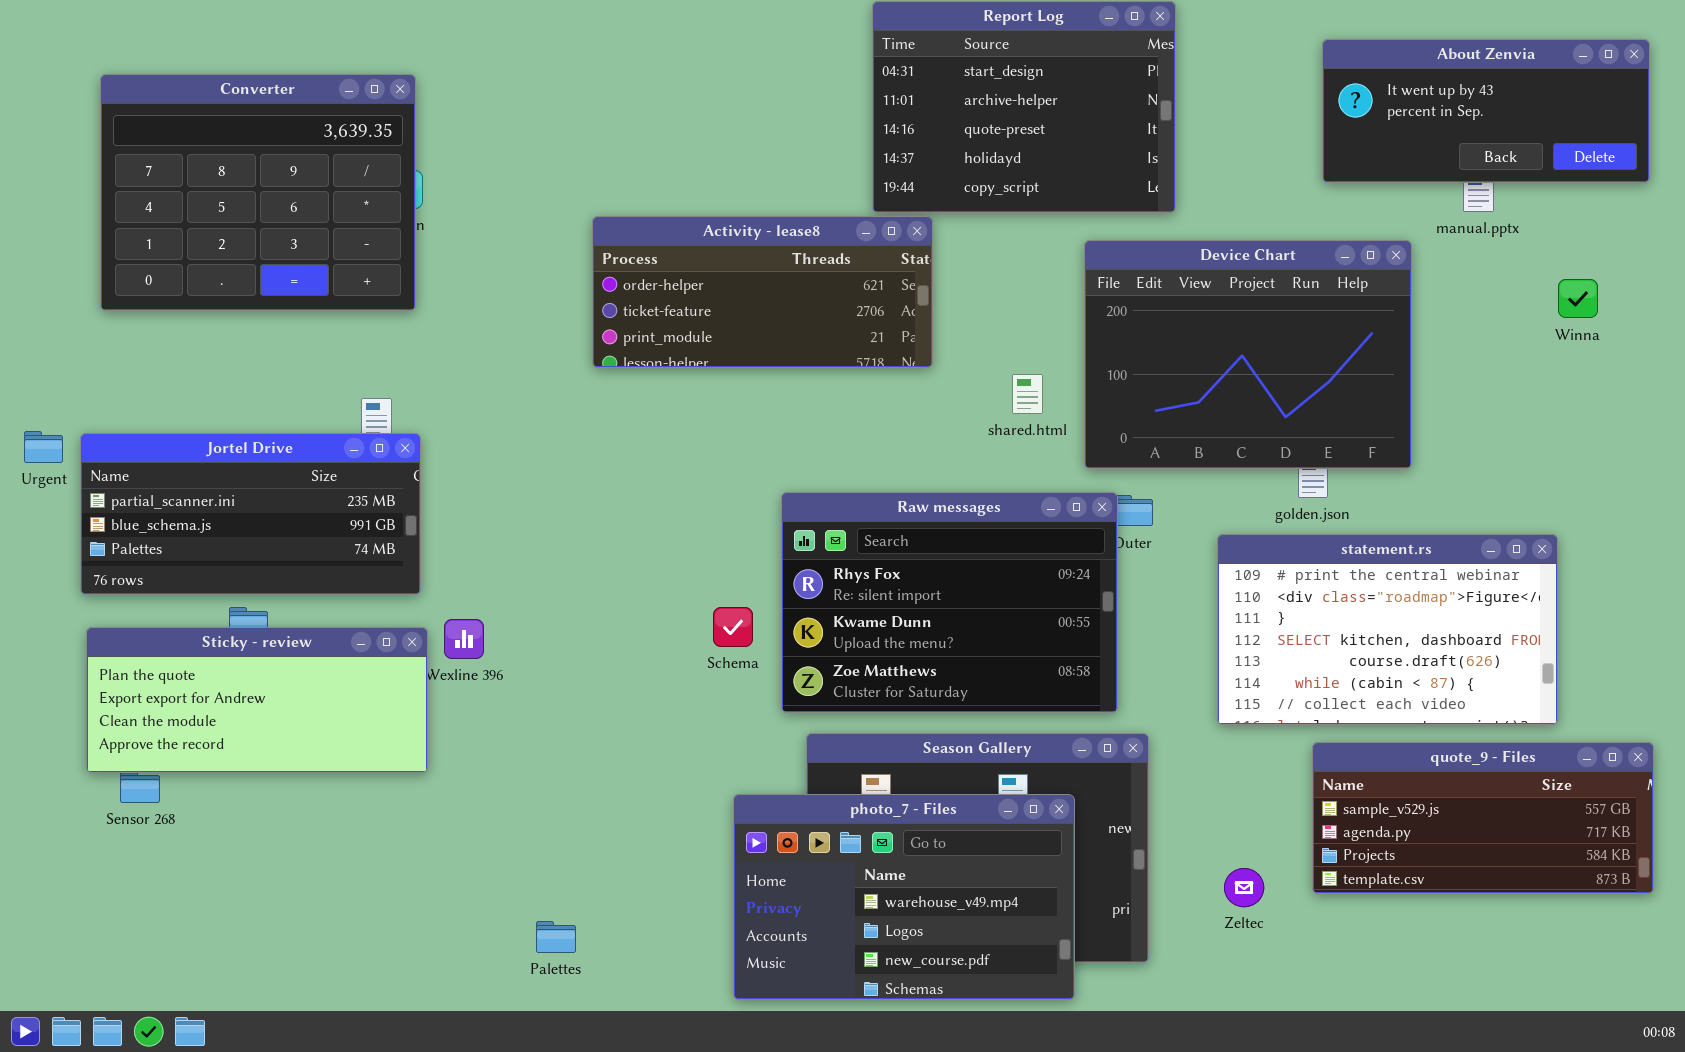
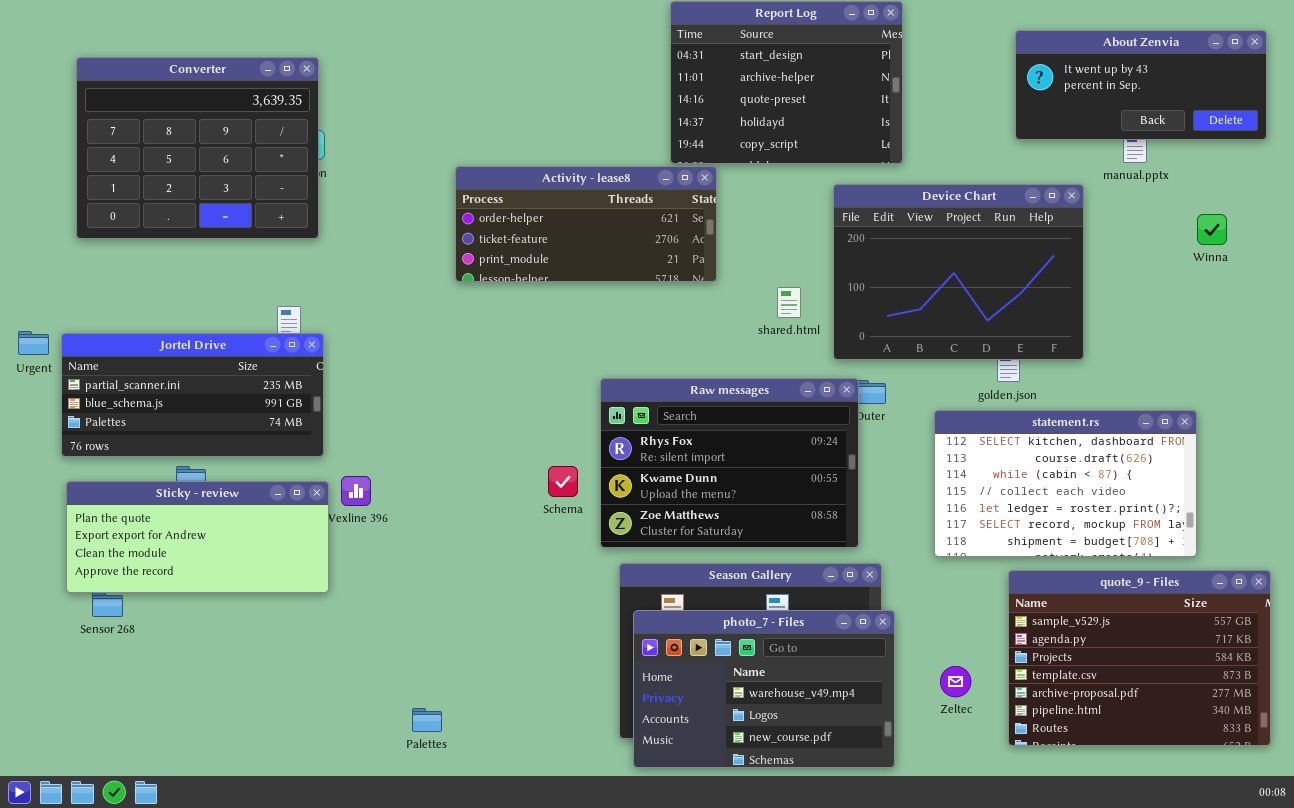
statement.rs: [1217,534,1558,725] -> [934,410,1197,557], scrolled down 3 rows
quote_9 - Files: [1312,742,1654,894] -> [1008,570,1271,746], resized
photo_7 - Files: [733,794,1075,1000] -> [633,610,895,768], moved

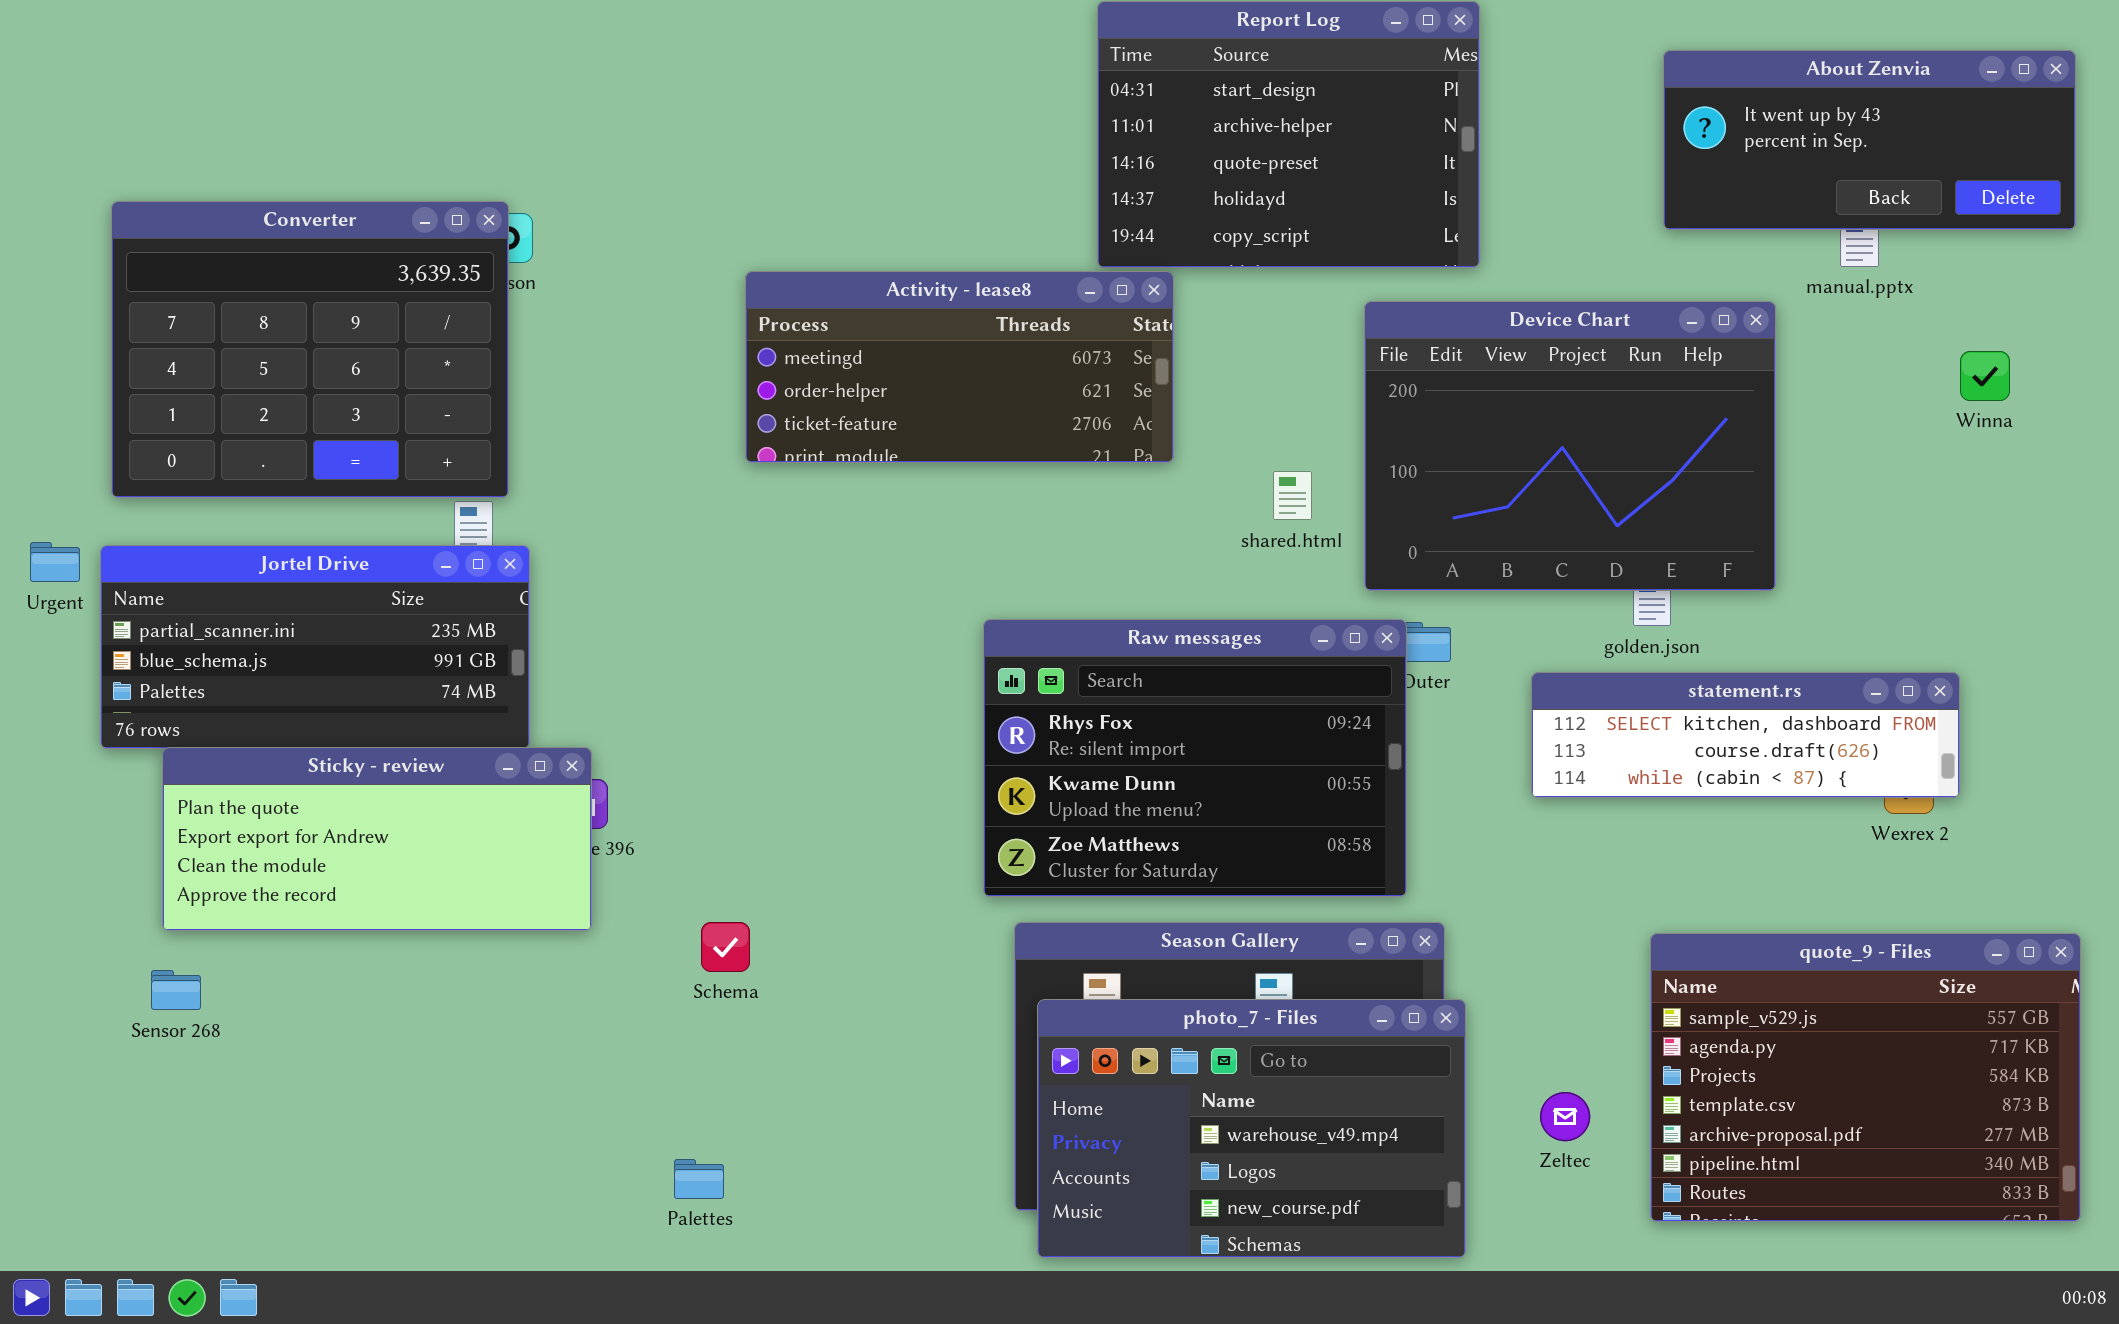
Converter: [76,57,319,239] -> [111,201,509,498], moved
Activity - lease8: [455,166,717,282] -> [745,271,1174,463], scrolled up 1 row
statement.rs: [934,410,1197,557] -> [1531,672,1960,798], resized
Schema: [548,466,578,497] -> [701,922,750,972], moved
Sticky - review: [66,481,329,593] -> [162,747,592,931], moved

